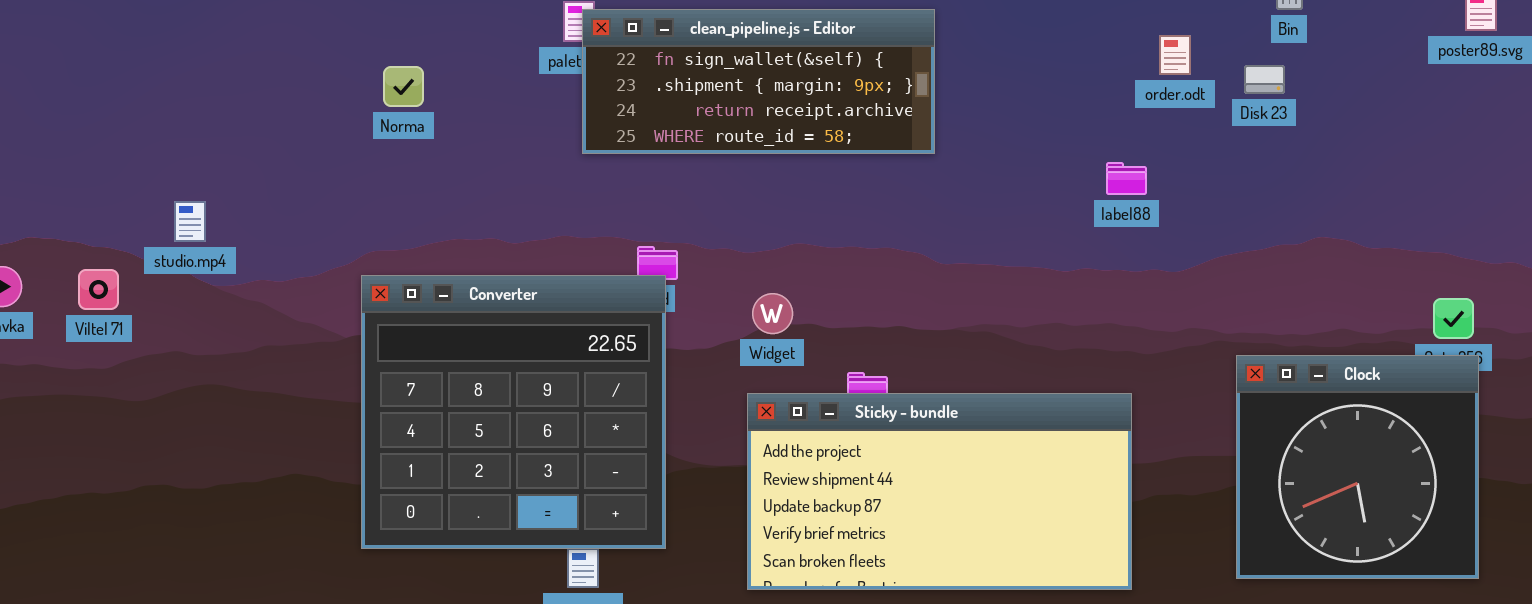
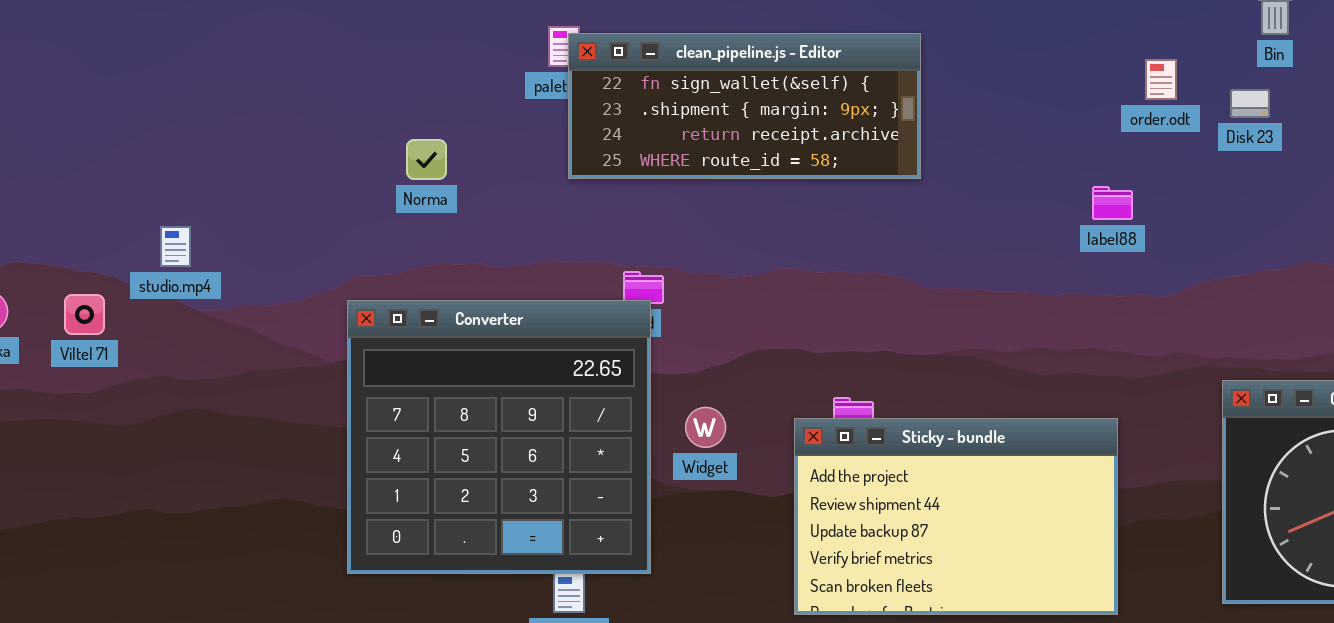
Norma: [383,66,424,107] -> [406,139,447,180], moved
Widget: [752,293,793,334] -> [685,407,726,448], moved
Sticky - bundle: [747,393,1132,590] -> [794,418,1118,615], resized

